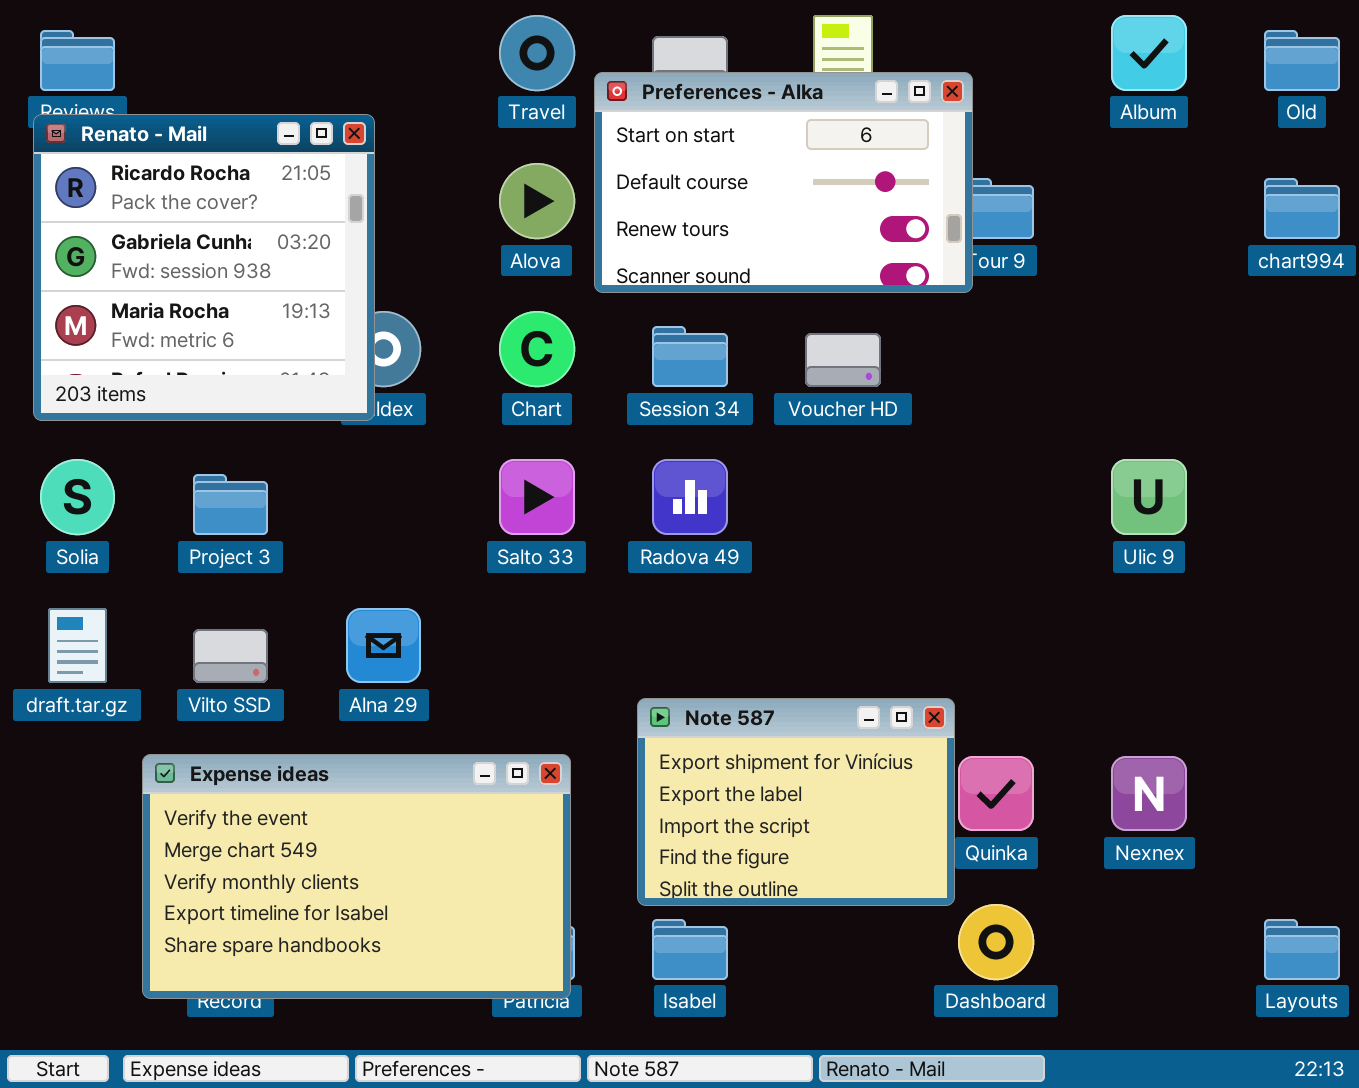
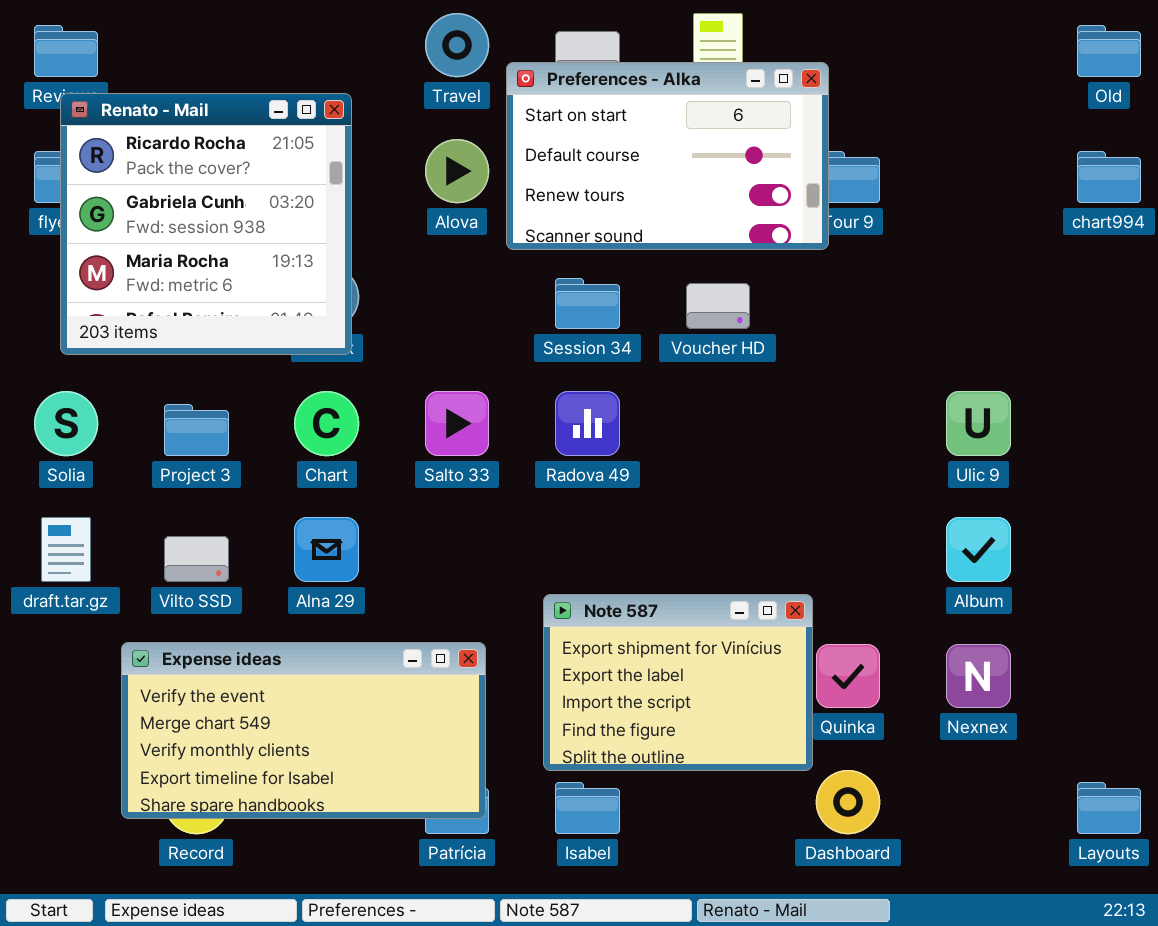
Album: [1111,15,1187,91] -> [946,517,1011,582], moved
Renato - Mail: [33,114,375,421] -> [60,93,352,355], moved
Chart: [499,311,575,387] -> [294,391,359,456], moved
Expense ideas: [142,754,571,999] -> [121,642,486,819], resized

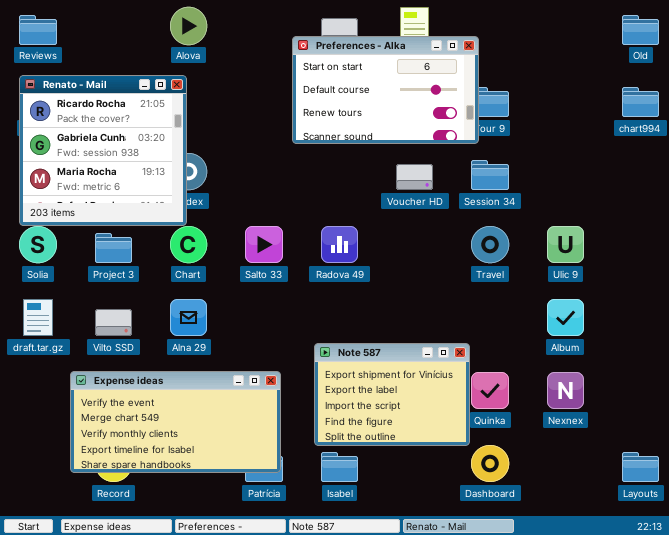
Travel: [425,13,489,77] -> [471,226,509,263], moved
Renato - Mail: [60,93,352,355] -> [19,75,187,226], moved
Alova: [425,139,489,203] -> [170,7,207,45], moved
Session 34: [555,278,620,329] -> [471,160,509,190], moved

